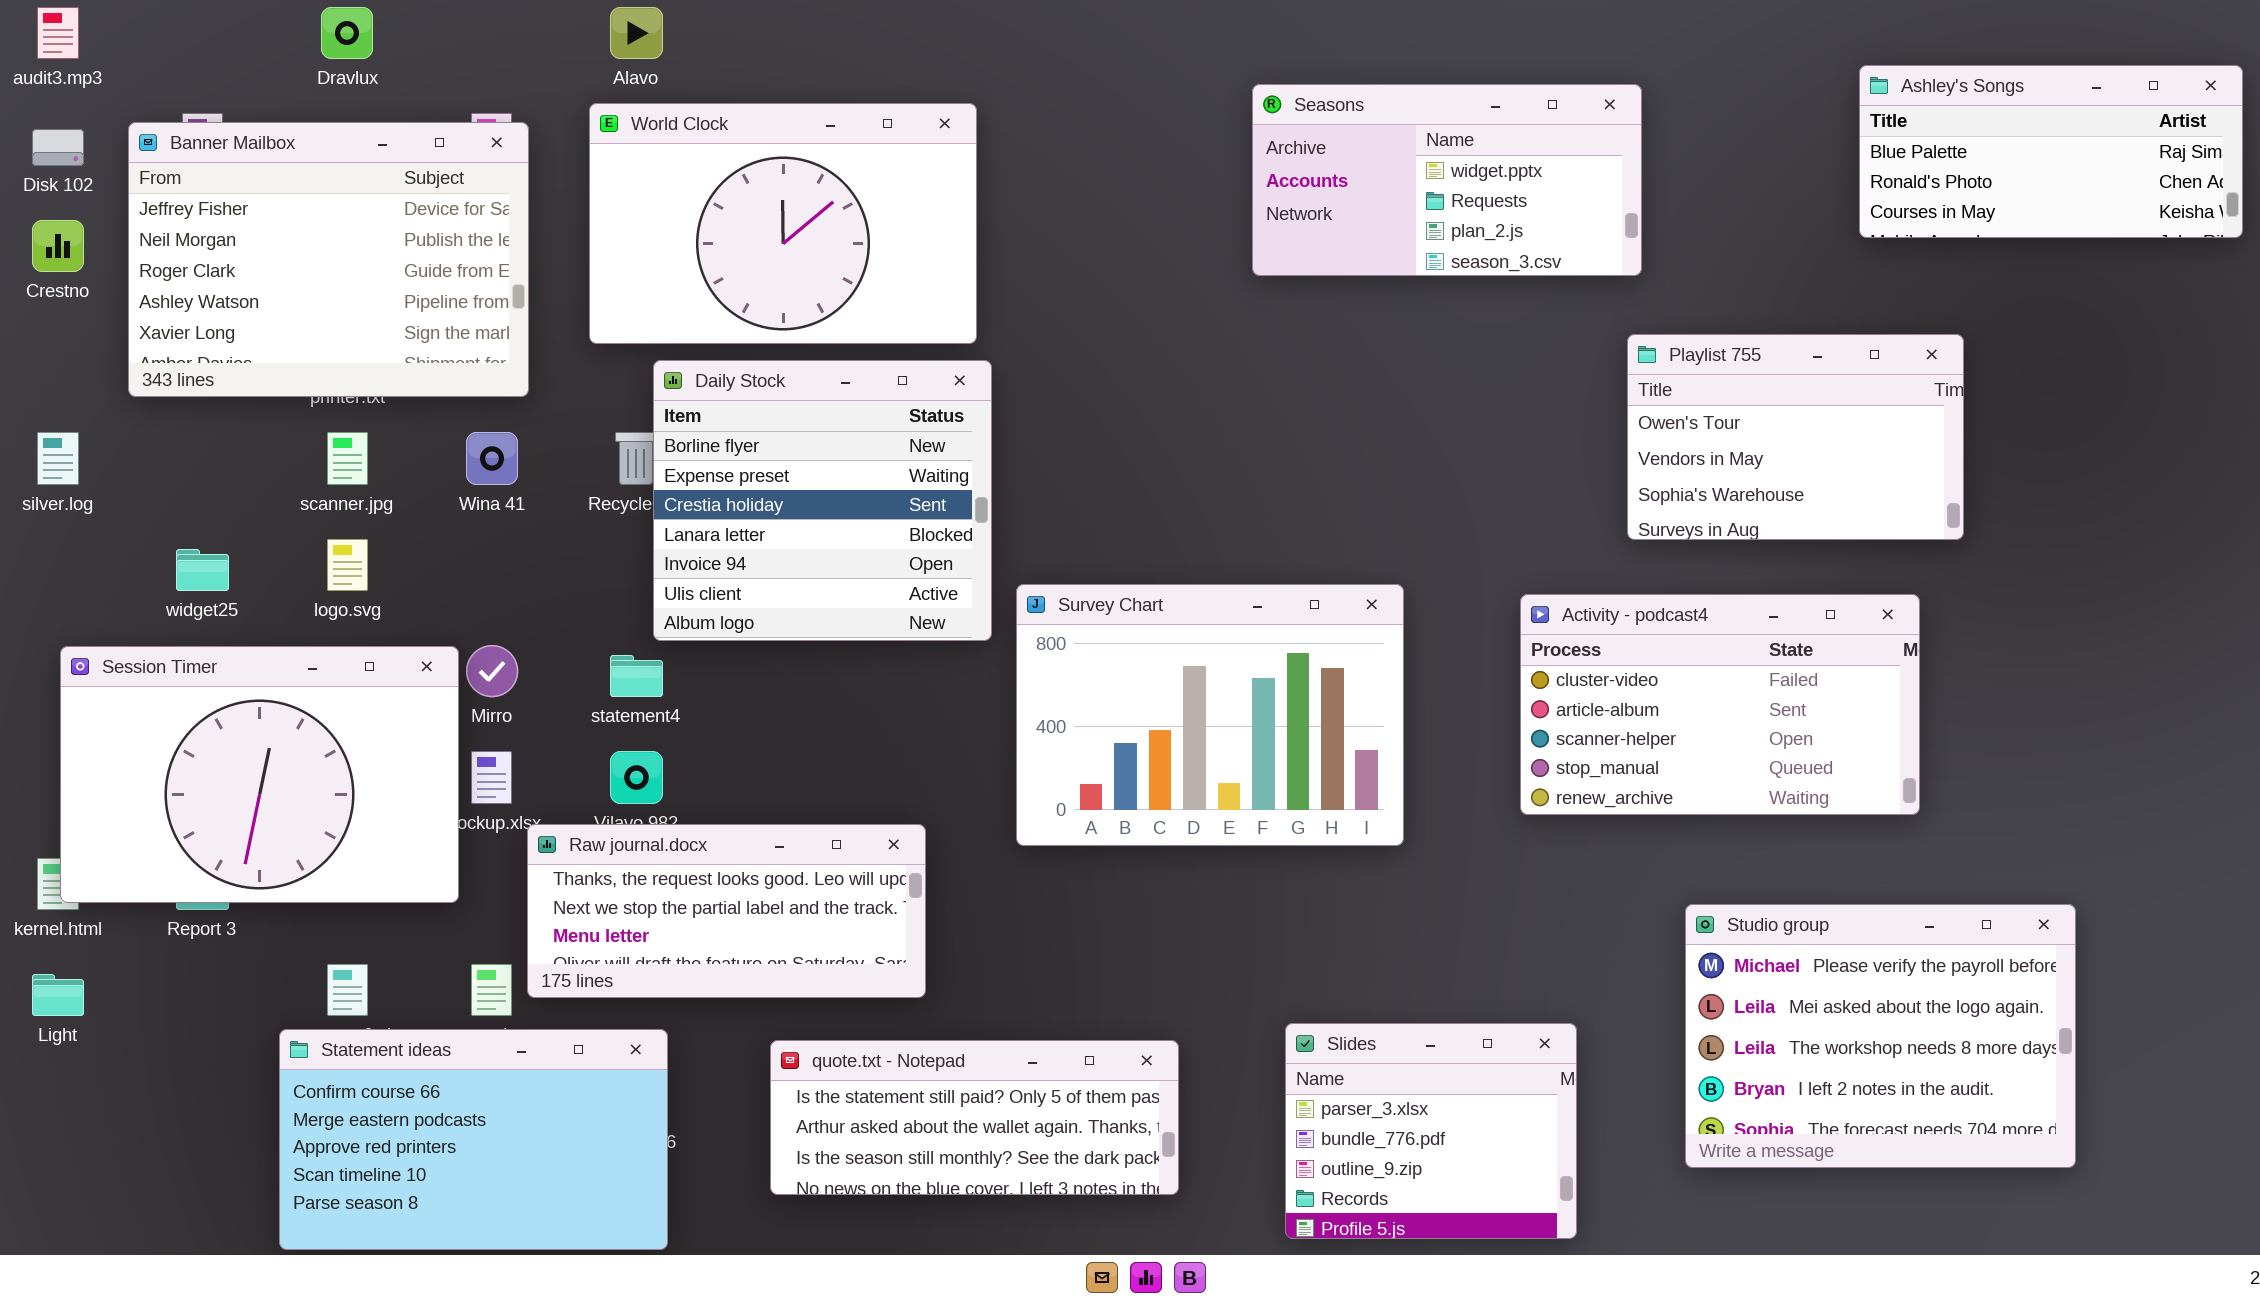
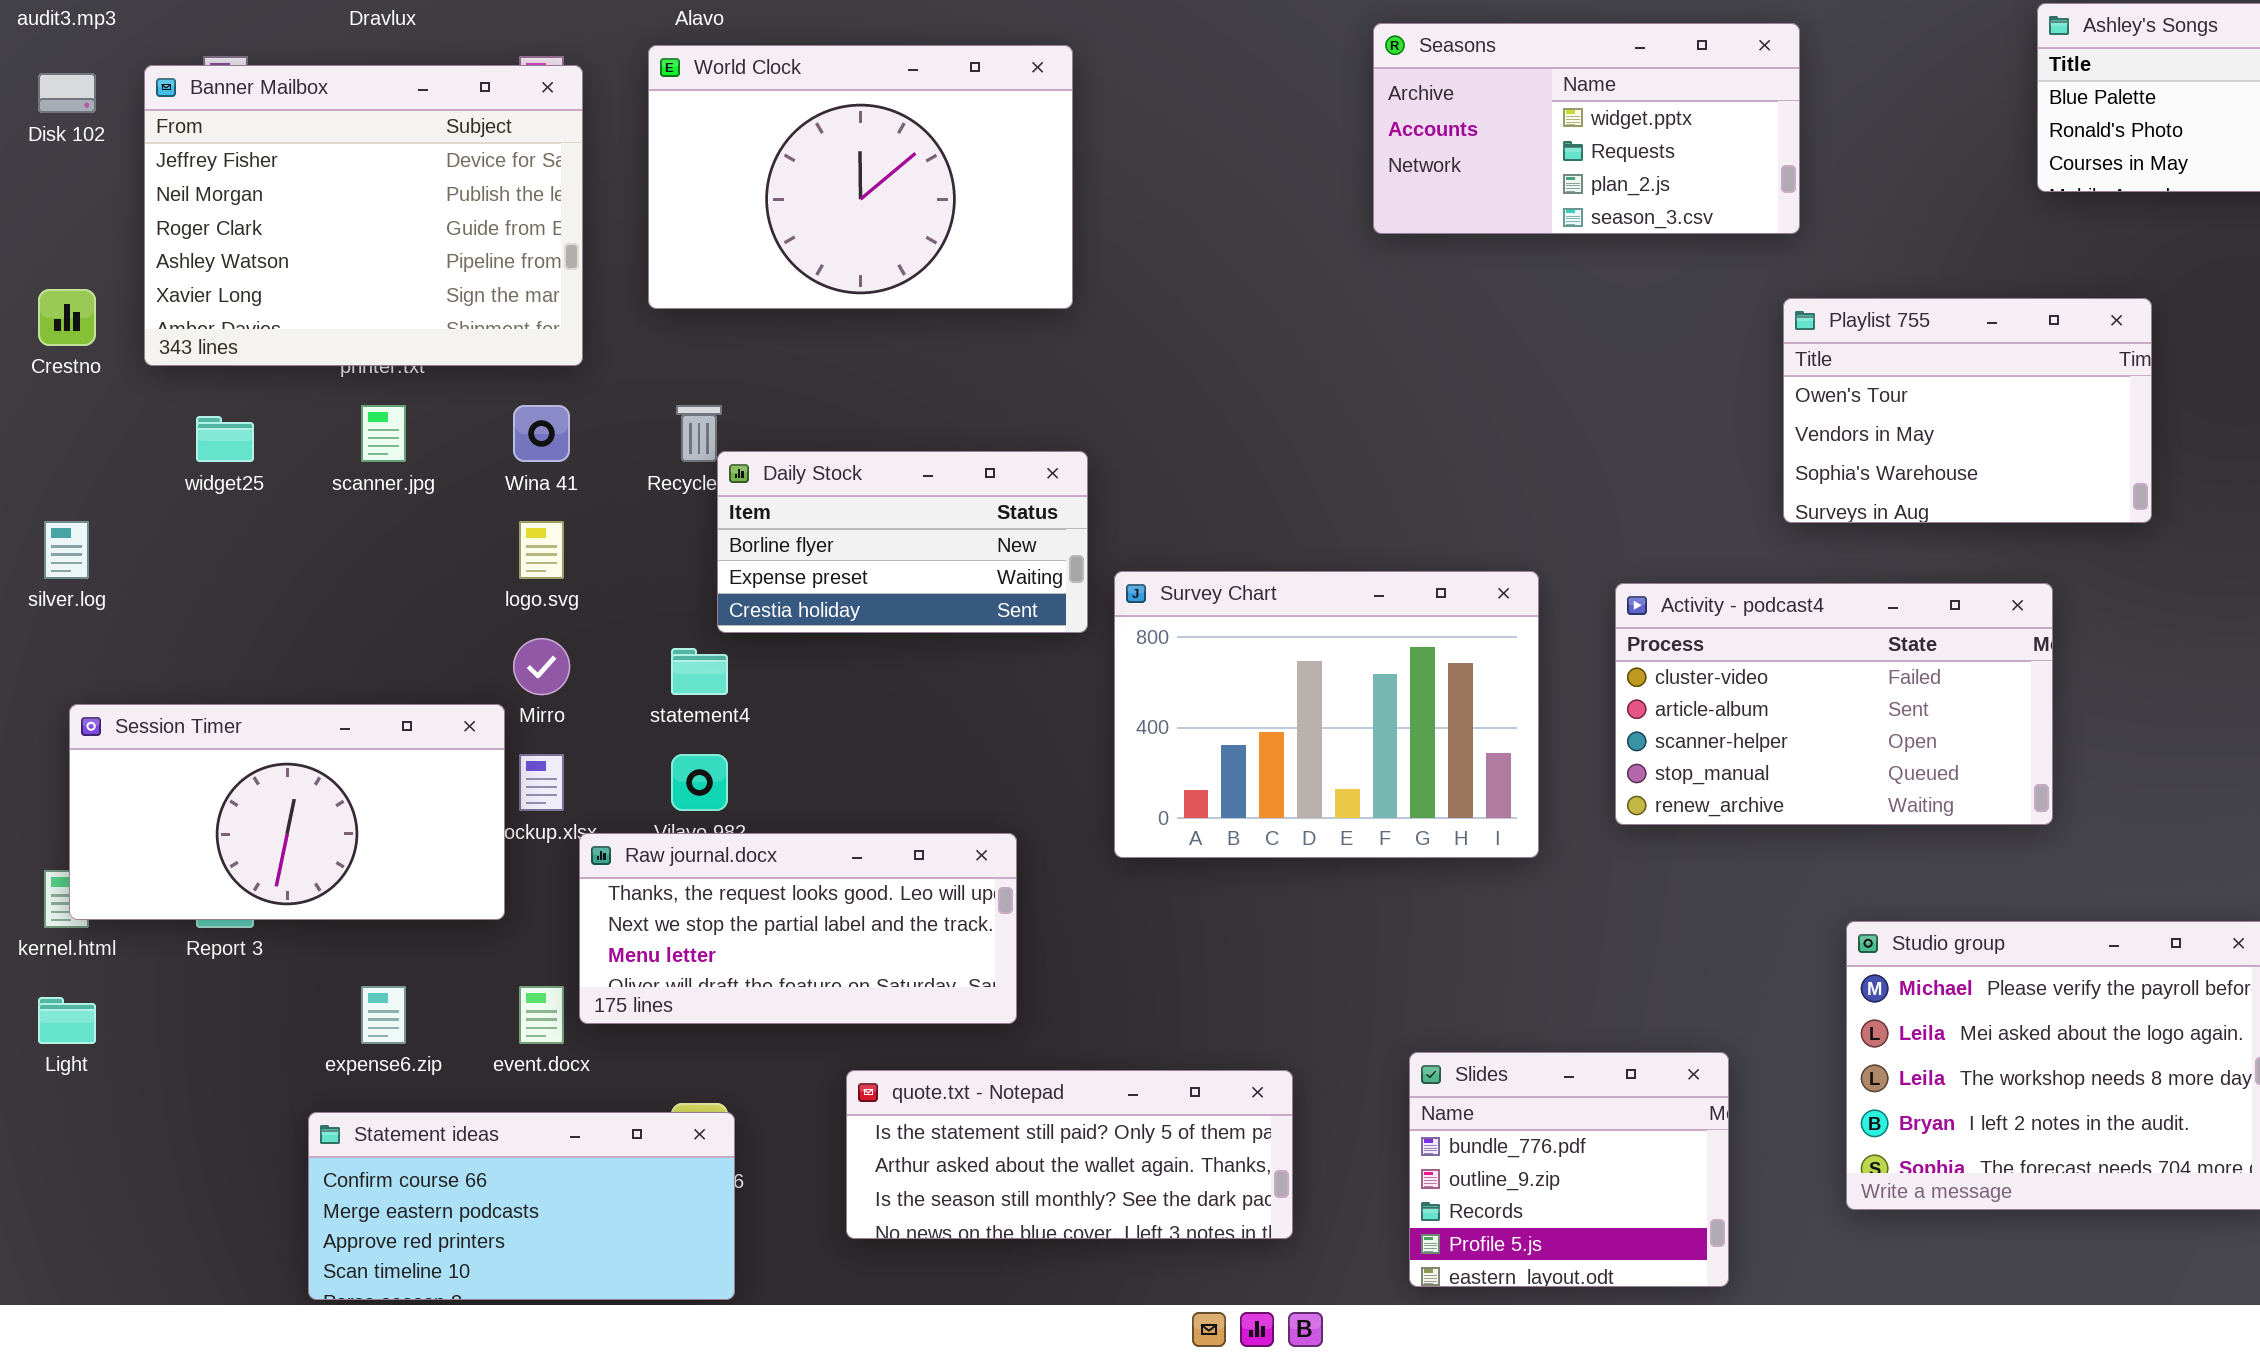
Crestno: [32,220,84,272] -> [38,289,96,346], moved
Daily Stock: [653,360,992,641] -> [717,451,1088,633], resized
silver.log: [37,432,79,485] -> [44,521,89,579], moved
logo.svg: [327,539,368,591] -> [519,521,564,579], moved
widget25: [176,549,229,591] -> [196,416,254,462], moved
Activity - podcast4: [1520,594,1920,815] -> [1615,583,2053,825], moved
Session Timer: [60,646,459,903] -> [69,704,505,920], resized
Slides: [1285,1023,1577,1239] -> [1409,1052,1729,1287], scrolled down 1 row
Statement ideas: [279,1029,668,1250] -> [308,1112,735,1300], resized

